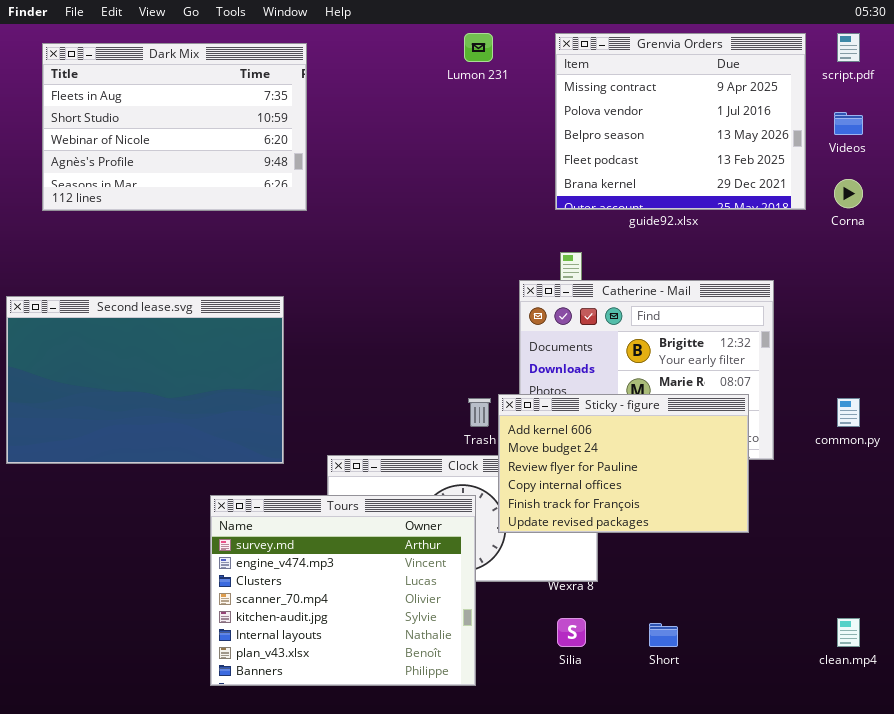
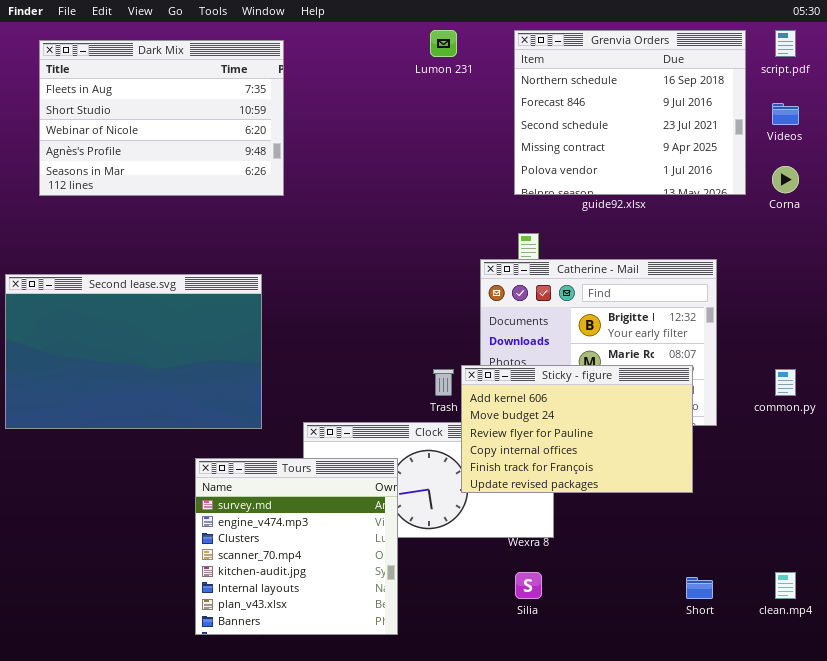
Grenvia Orders: [555,33,806,210] -> [514,30,746,195], scrolled up 3 rows
Tours: [210,495,476,686] -> [195,458,398,635], resized
Short: [649,623,678,647] -> [686,577,713,599], moved

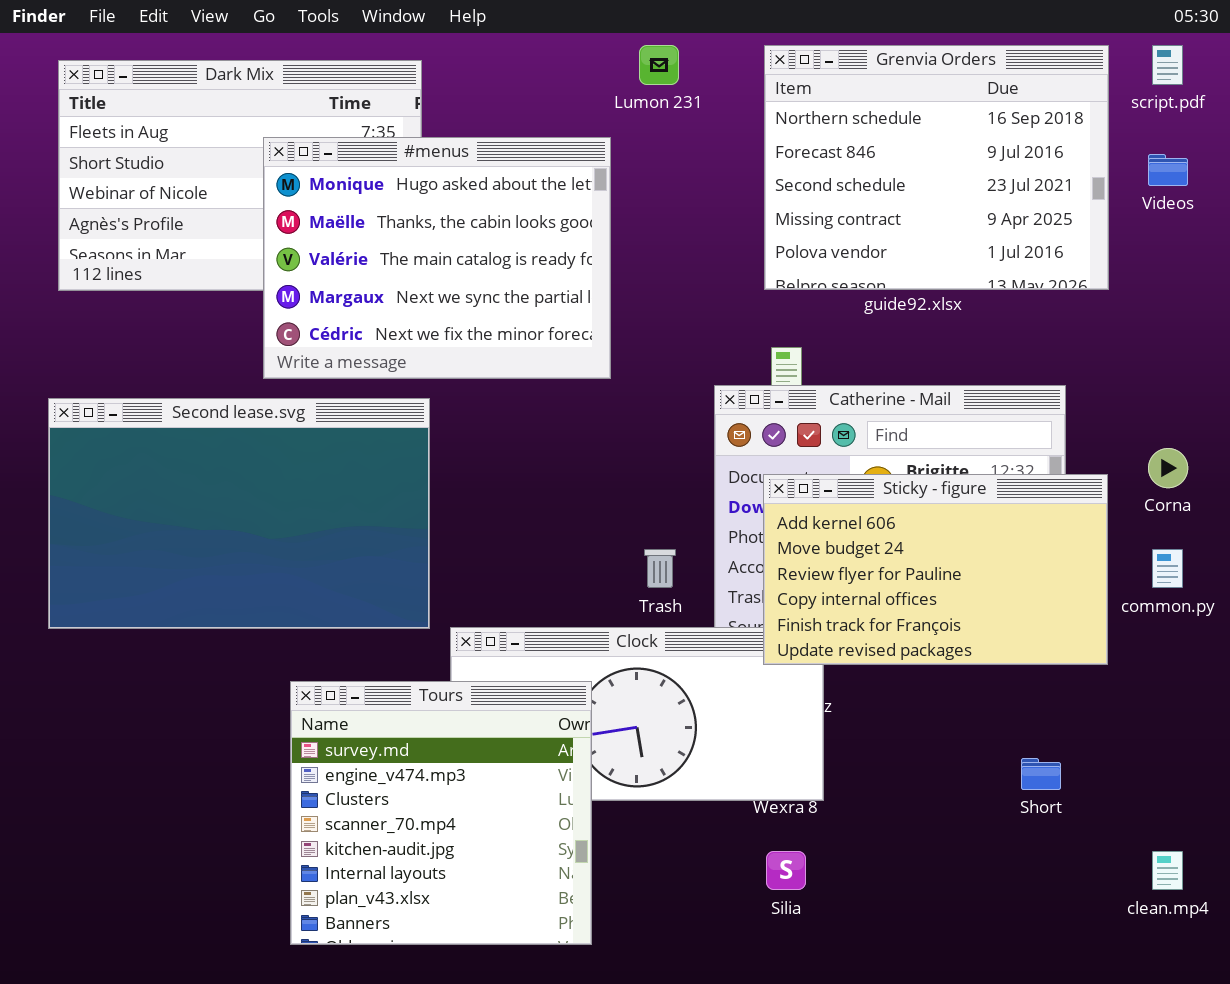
#menus: none -> [263,137,611,379], opened
Corna: [772,166,799,193] -> [1148,448,1188,488], moved
Second lease.svg: [5,274,262,429] -> [48,398,430,629], moved
Sticky - figure: [461,365,693,493] -> [763,474,1108,665], moved
Short: [686,577,713,599] -> [1021,758,1061,790], moved

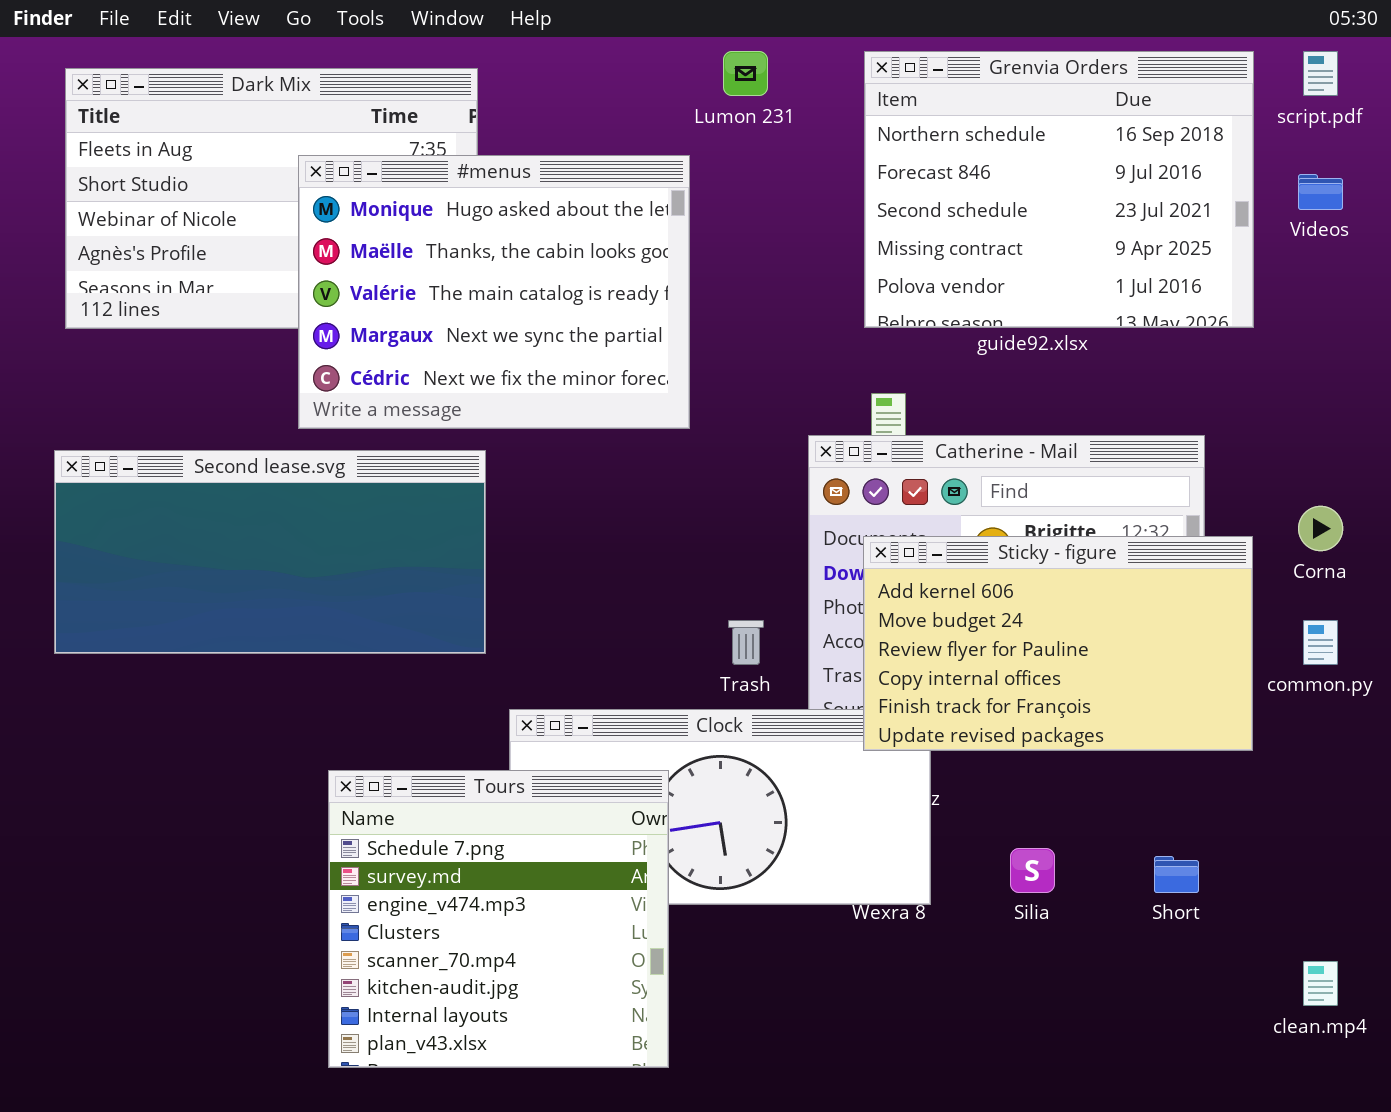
Second lease.svg: [48,398,430,629] -> [54,450,486,654], resized
Tours: [290,681,592,945] -> [328,770,669,1068], scrolled up 1 row
Silia: [766,851,806,890] -> [1010,848,1055,893], moved

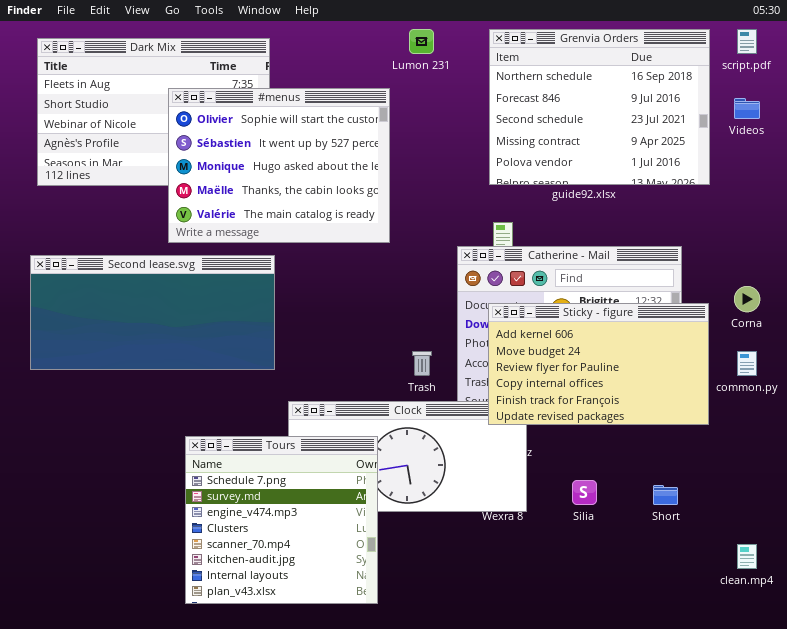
#menus: [298,155,690,429] -> [168,88,390,243], scrolled up 2 rows

